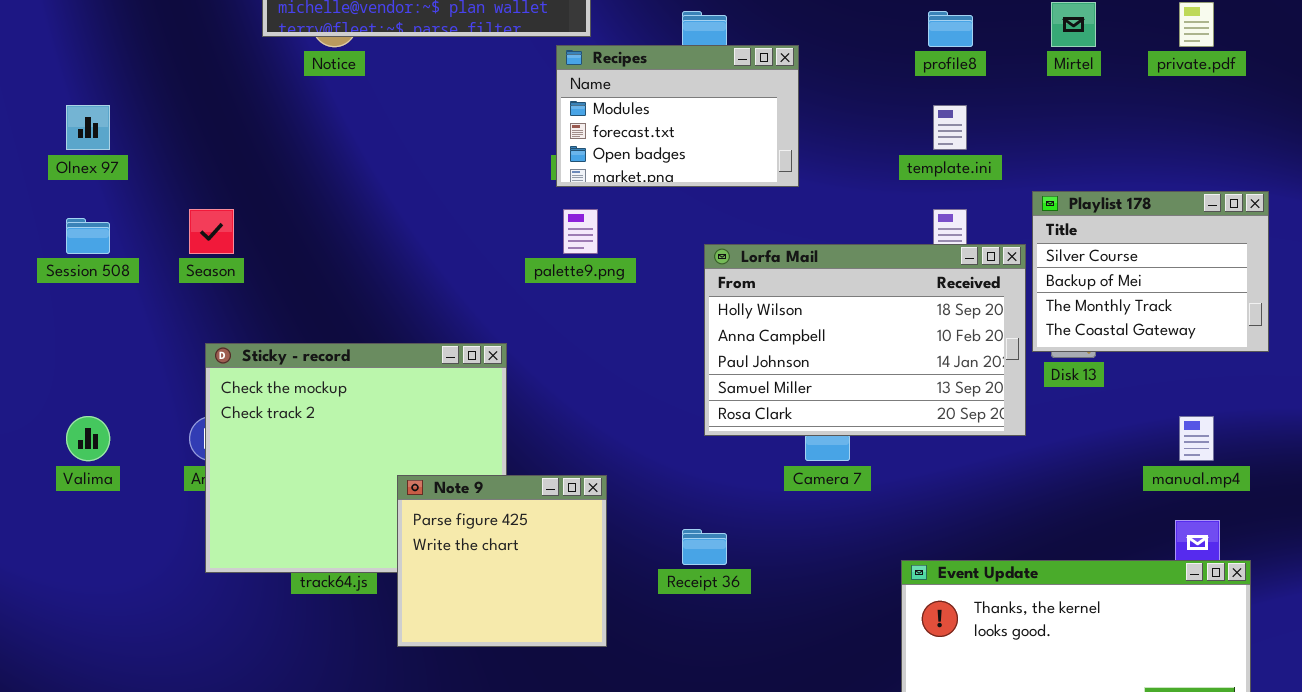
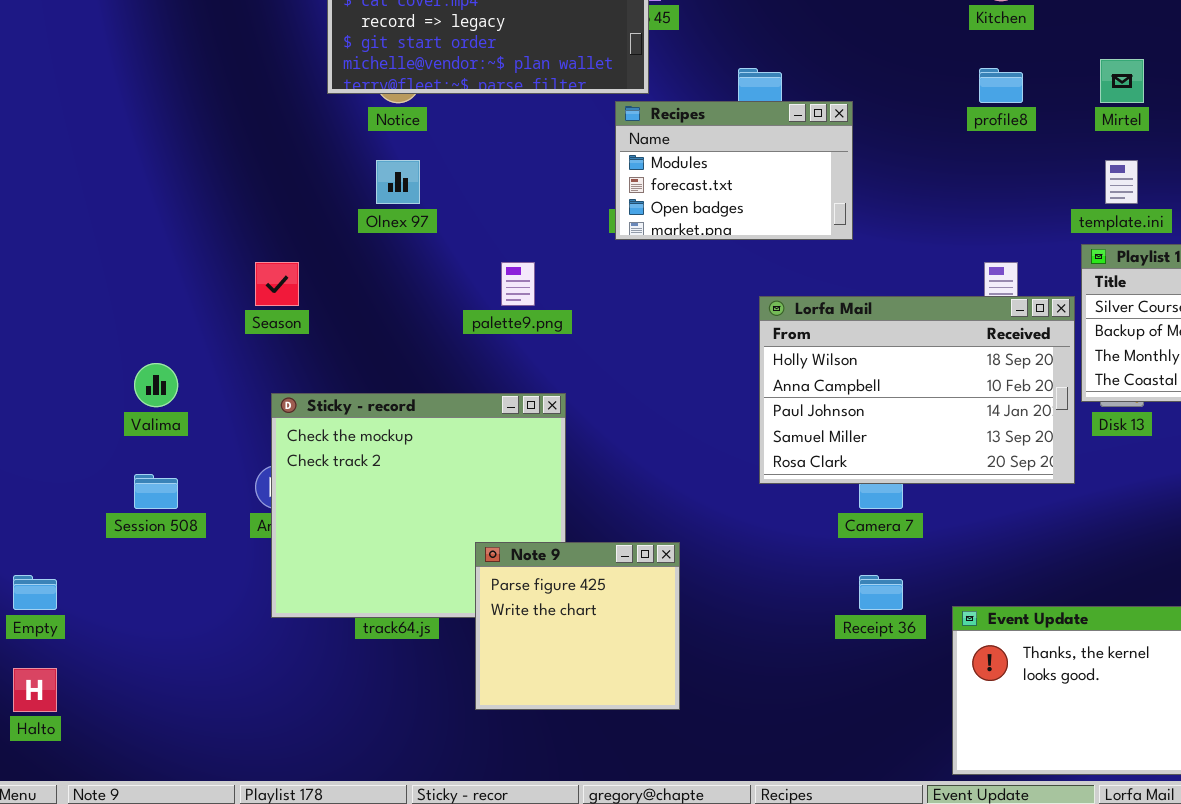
Olnex 97: [66,105,110,150] -> [376,160,420,204], moved
template.ini: [933,105,967,150] -> [1105,160,1138,204], moved
palette9.png: [563,209,598,254] -> [501,262,535,306], moved
Session 508: [66,218,110,254] -> [134,474,178,509], moved
Valima: [66,416,110,461] -> [134,363,178,407], moved
Note 9: [397,475,607,647] -> [475,542,680,710], moved
Receipt 36: [682,529,727,565] -> [859,575,903,610], moved

